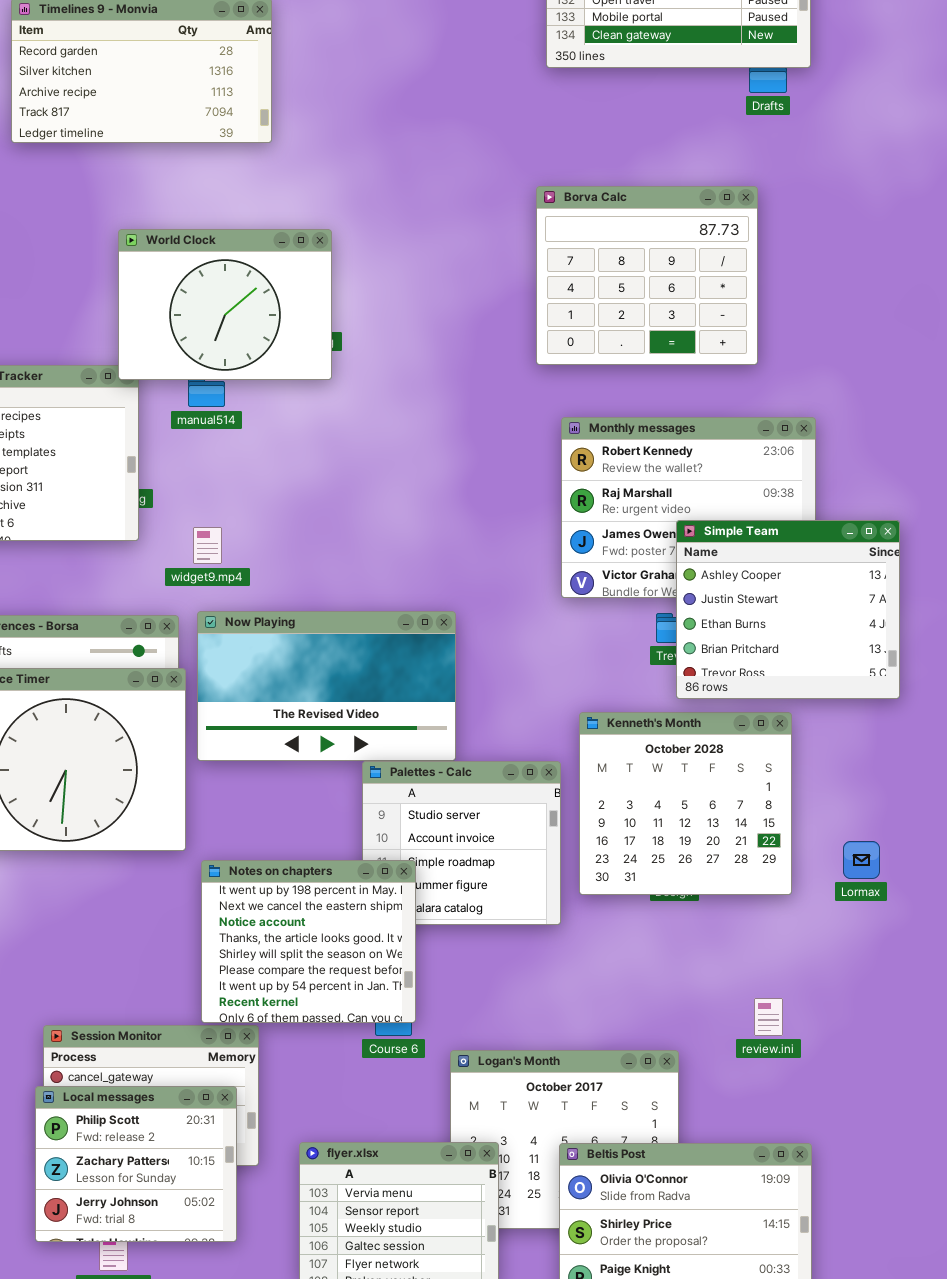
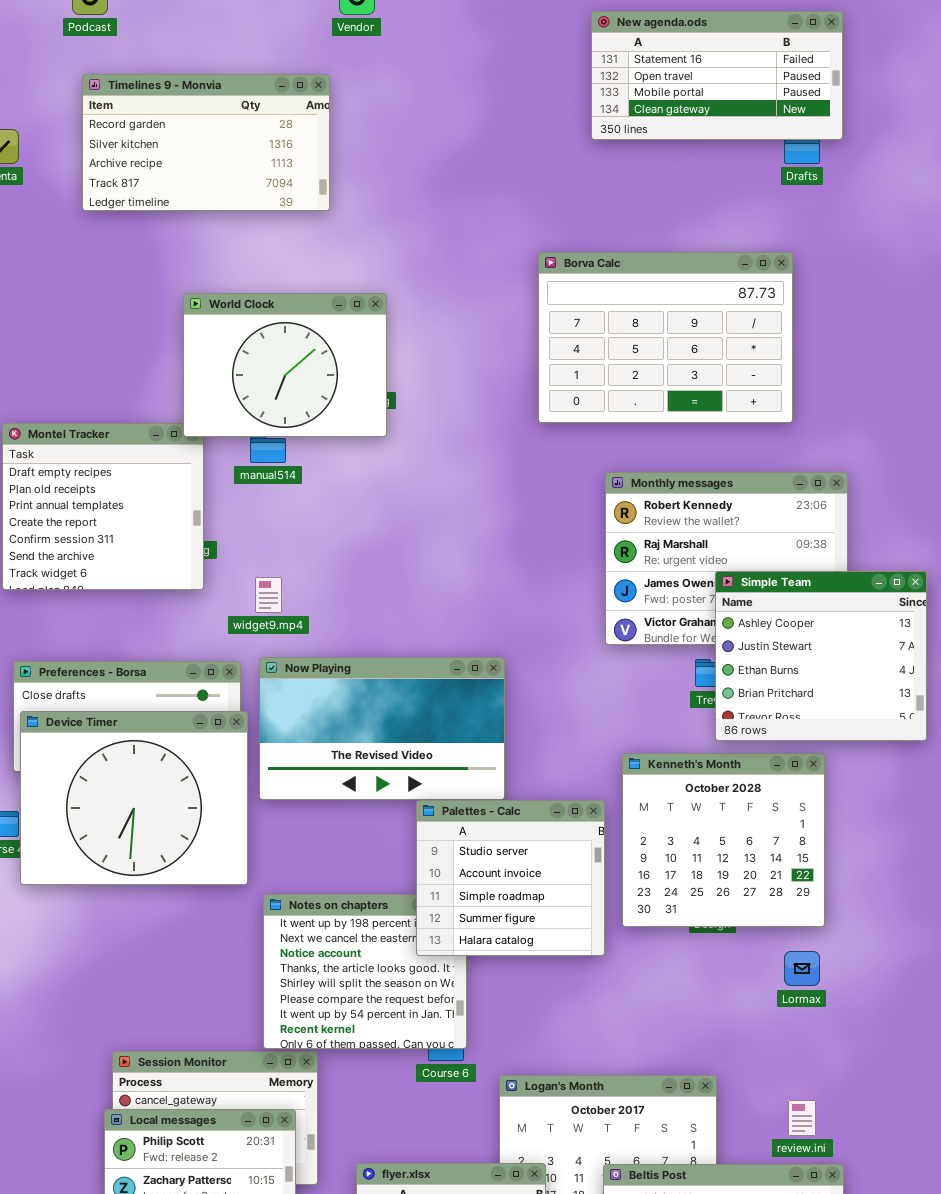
Borva Calc: [536,186,758,365] -> [538,252,793,423], resized
Palettes - Calc: [362,761,561,925] -> [416,800,605,956], raised
Lormax: [843,841,880,879] -> [784,951,820,986], moved
review.ini: [754,998,783,1036] -> [788,1100,816,1136], moved

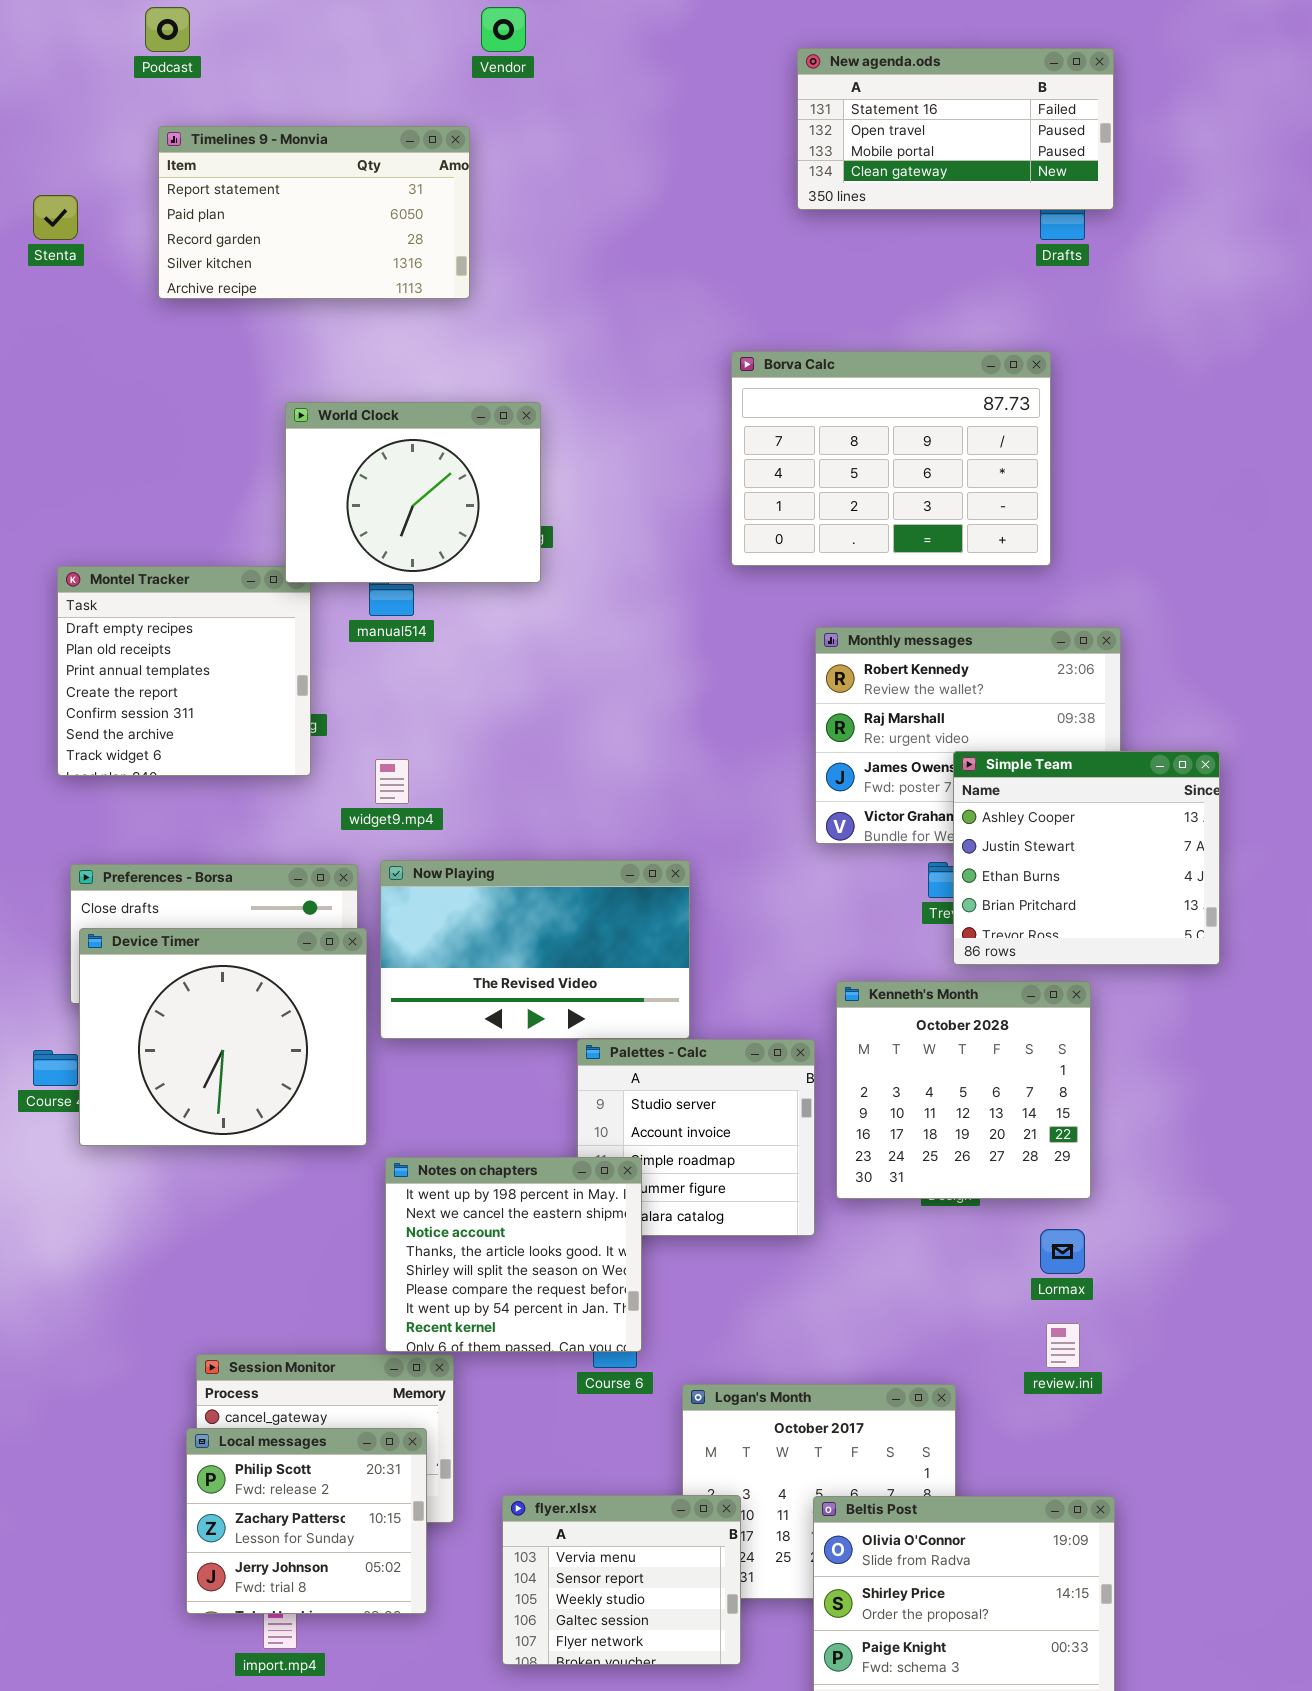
Timelines 9 - Monvia: [82,74,330,211] -> [158,126,470,299], scrolled up 2 rows
Notes on chapters: [263,894,467,1049] -> [385,1157,642,1352], raised
review.ini: [788,1100,816,1136] -> [1046,1323,1080,1368], moved

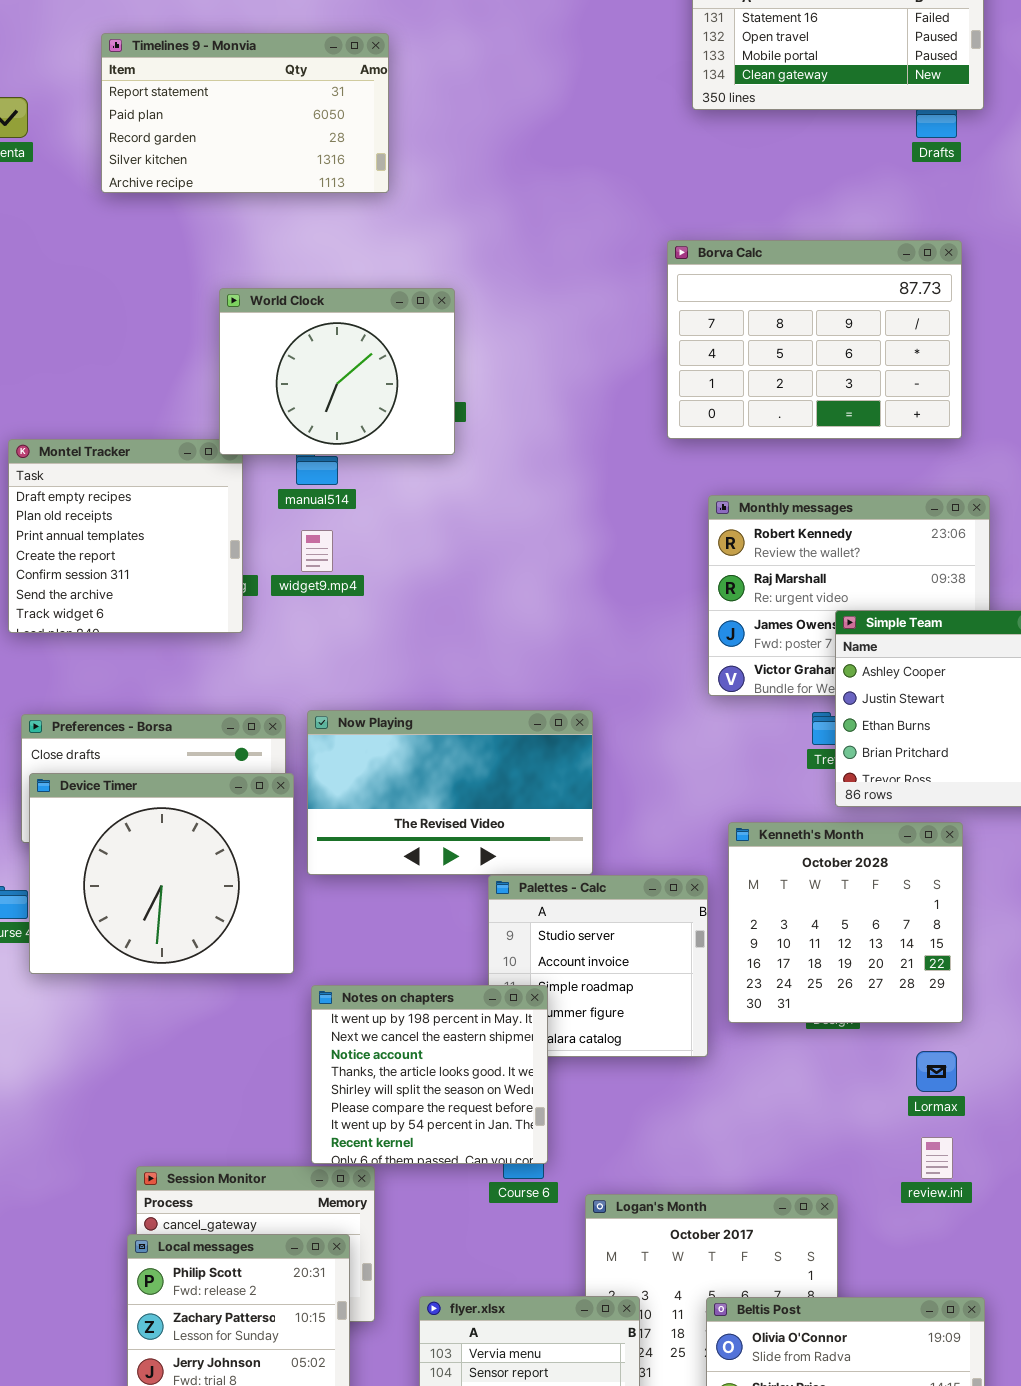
Borva Calc: [731,351,1051,566] -> [667,240,962,439], moved
widget9.mp4: [375,759,409,804] -> [301,530,333,572], moved

